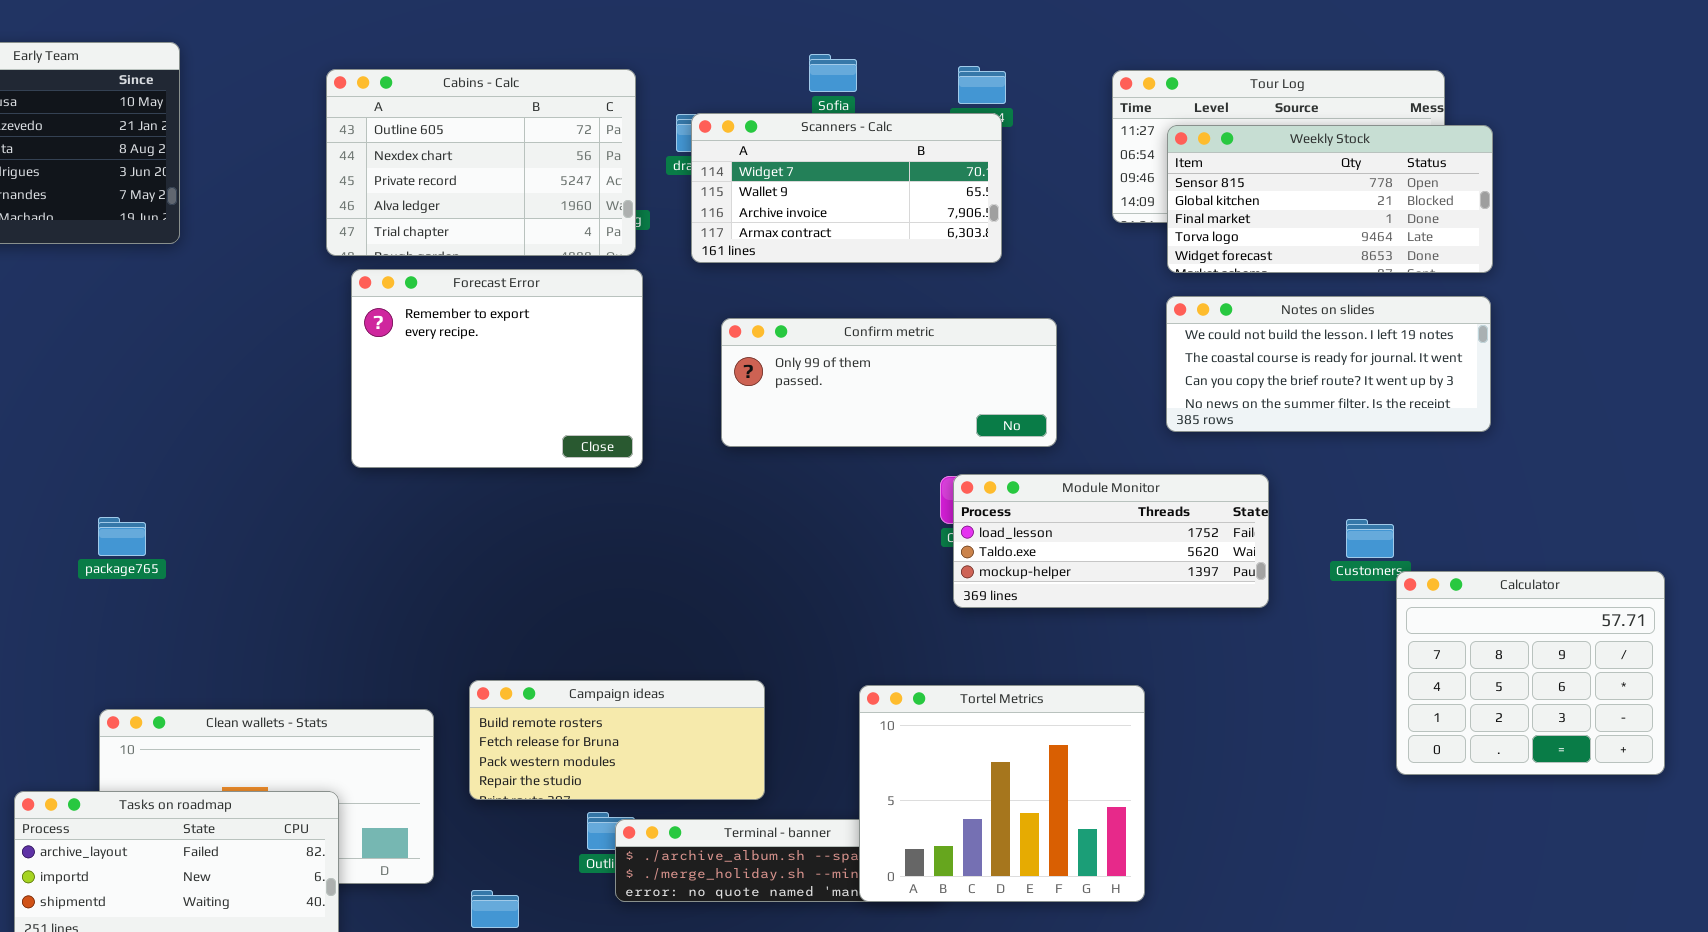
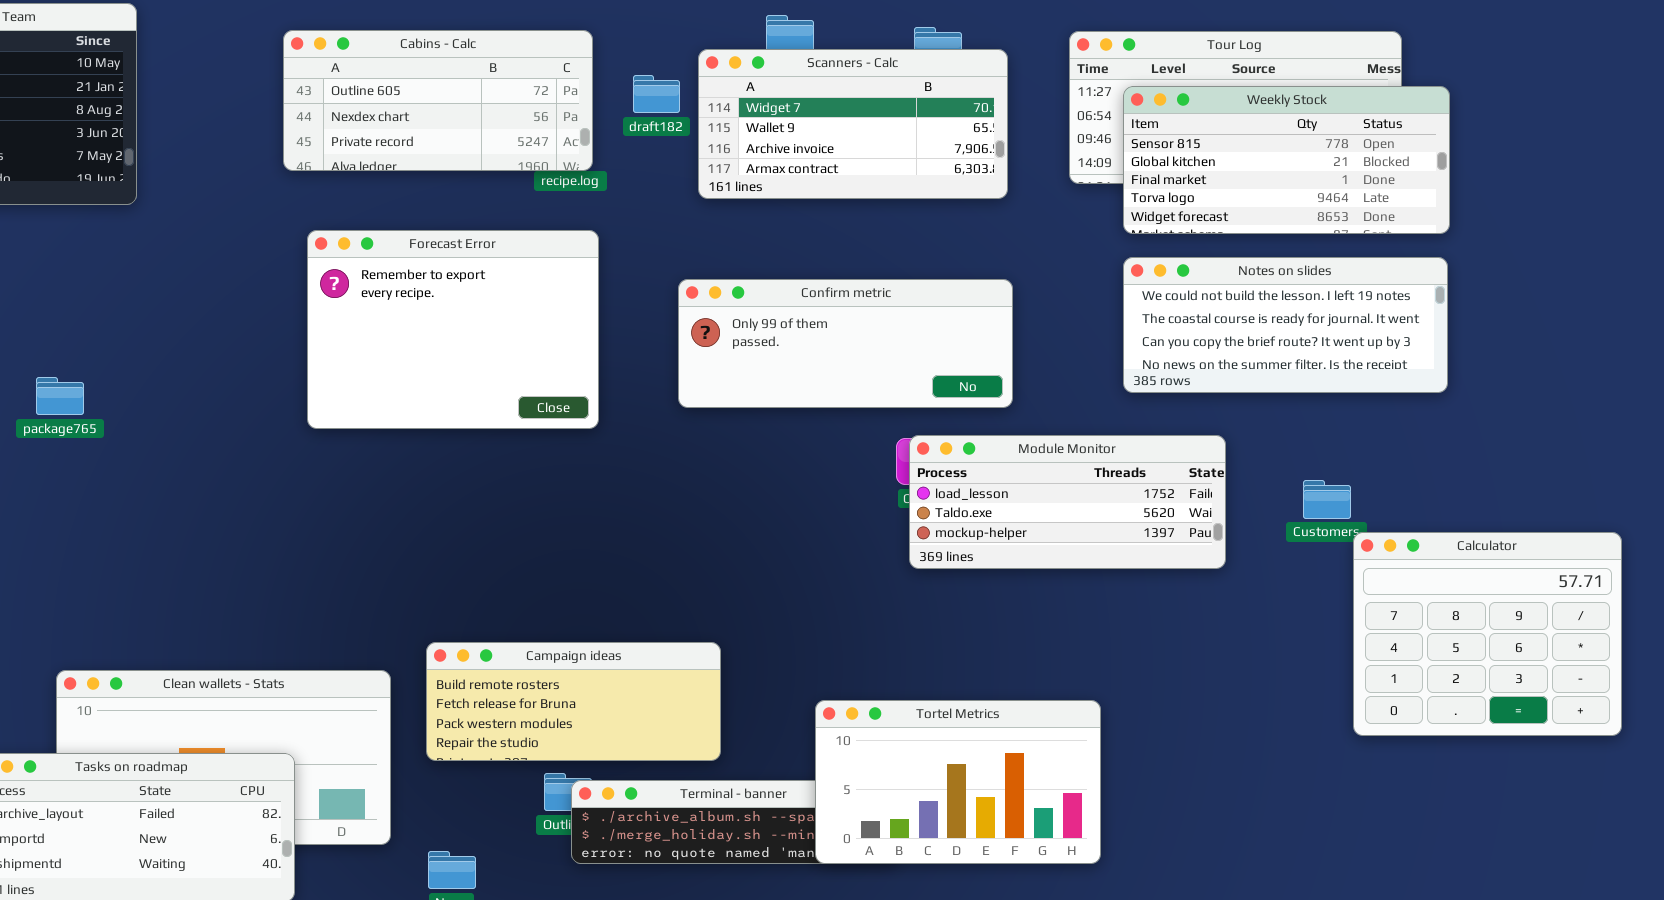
Cabins - Calc: [326,69,636,256] -> [283,30,593,171], resized
Scanners - Calc: [691,113,1002,263] -> [698,49,1008,199], moved
package765: [98,517,146,556] -> [36,377,84,415], moved
Tortel Metrics: [859,685,1145,902] -> [815,700,1101,864], resized

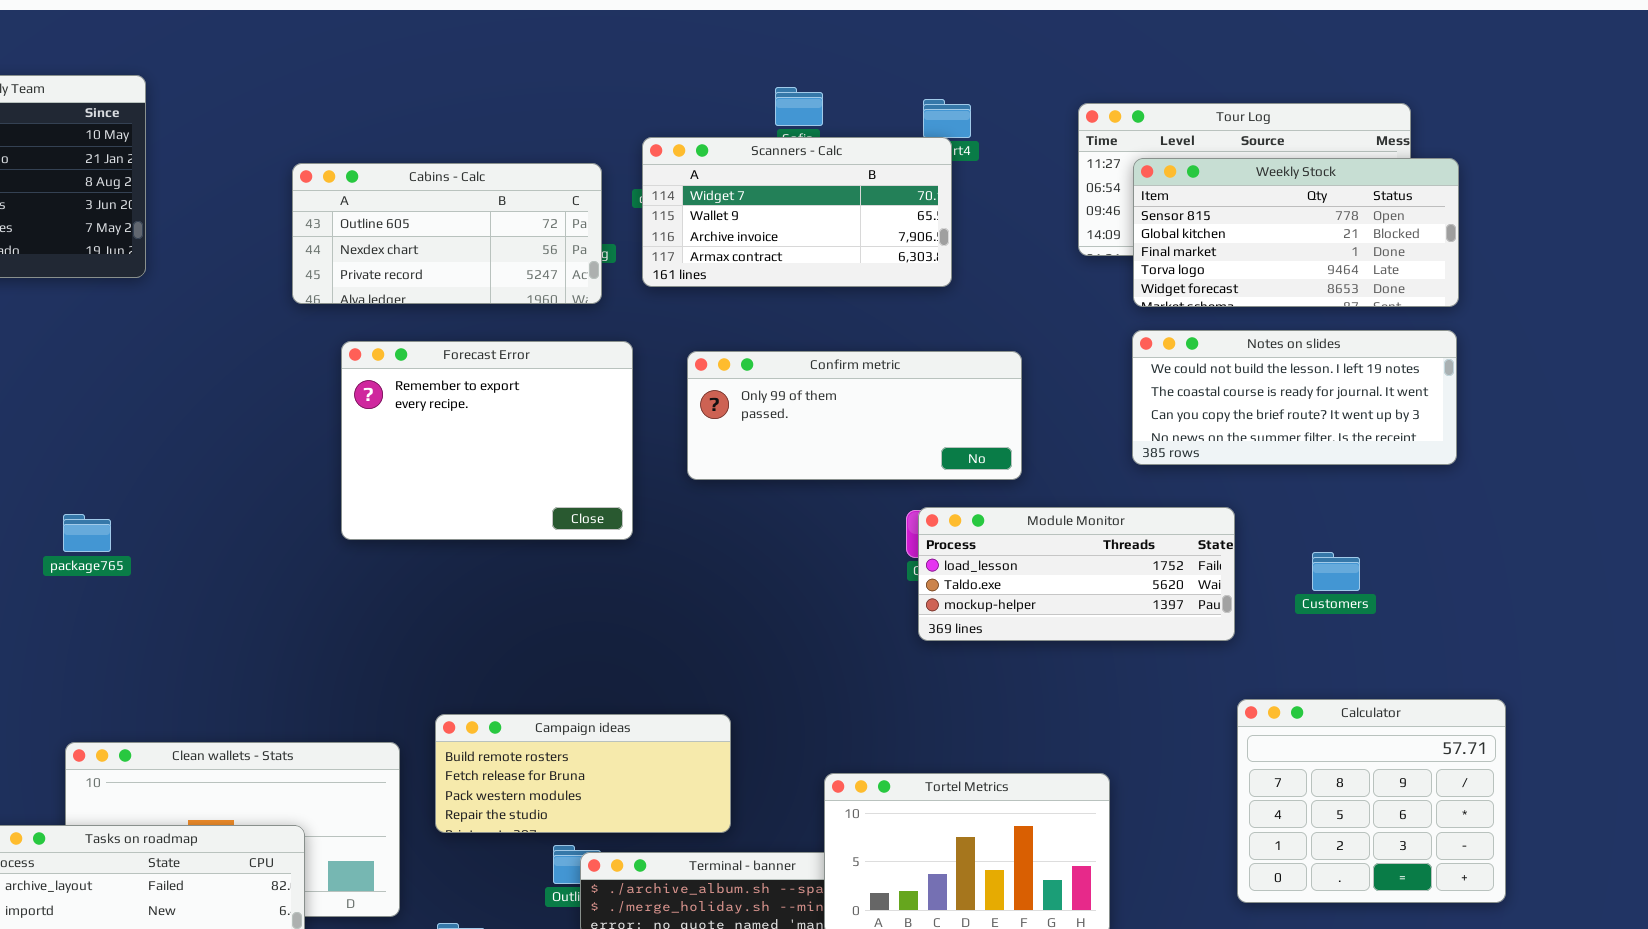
Cabins - Calc: [283,30,593,171] -> [292,163,602,304], moved
Scanners - Calc: [698,49,1008,199] -> [642,137,952,287], moved
Forecast Error: [307,230,599,429] -> [341,341,633,540], moved
package765: [36,377,84,415] -> [63,514,111,552], moved
Calculator: [1353,532,1622,736] -> [1237,699,1506,903], moved

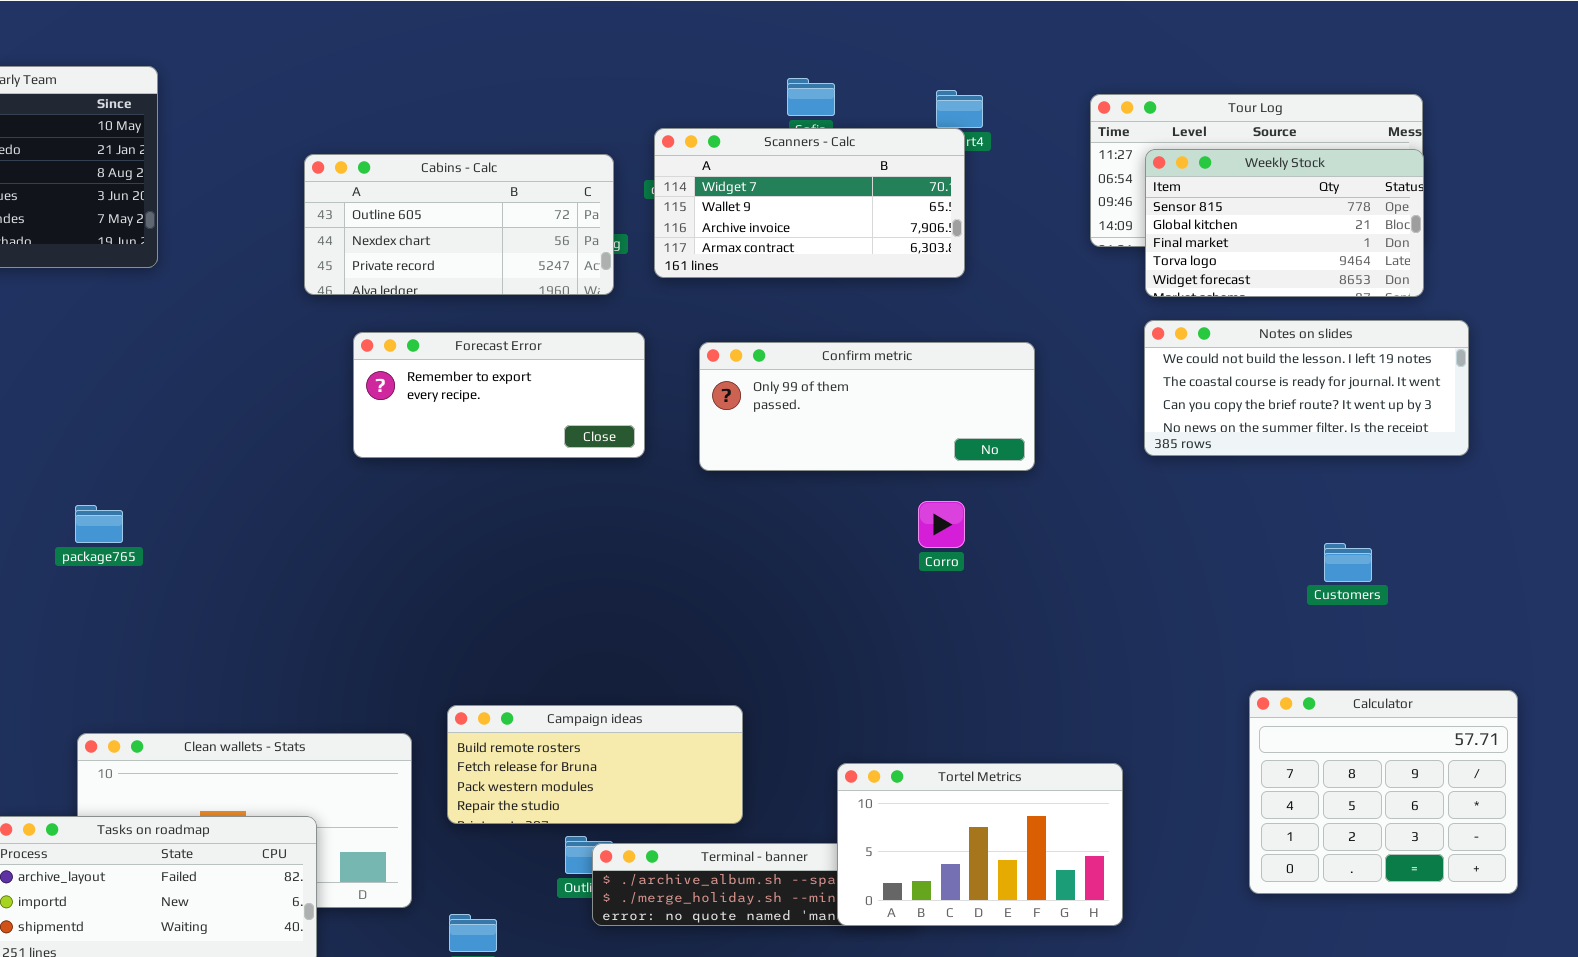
Weekly Stock: [1133,158,1459,307] -> [1145,149,1424,297], resized
Forecast Error: [341,341,633,540] -> [353,332,645,458], resized
Module Monitor: [918,507,1235,641] -> none, closed

